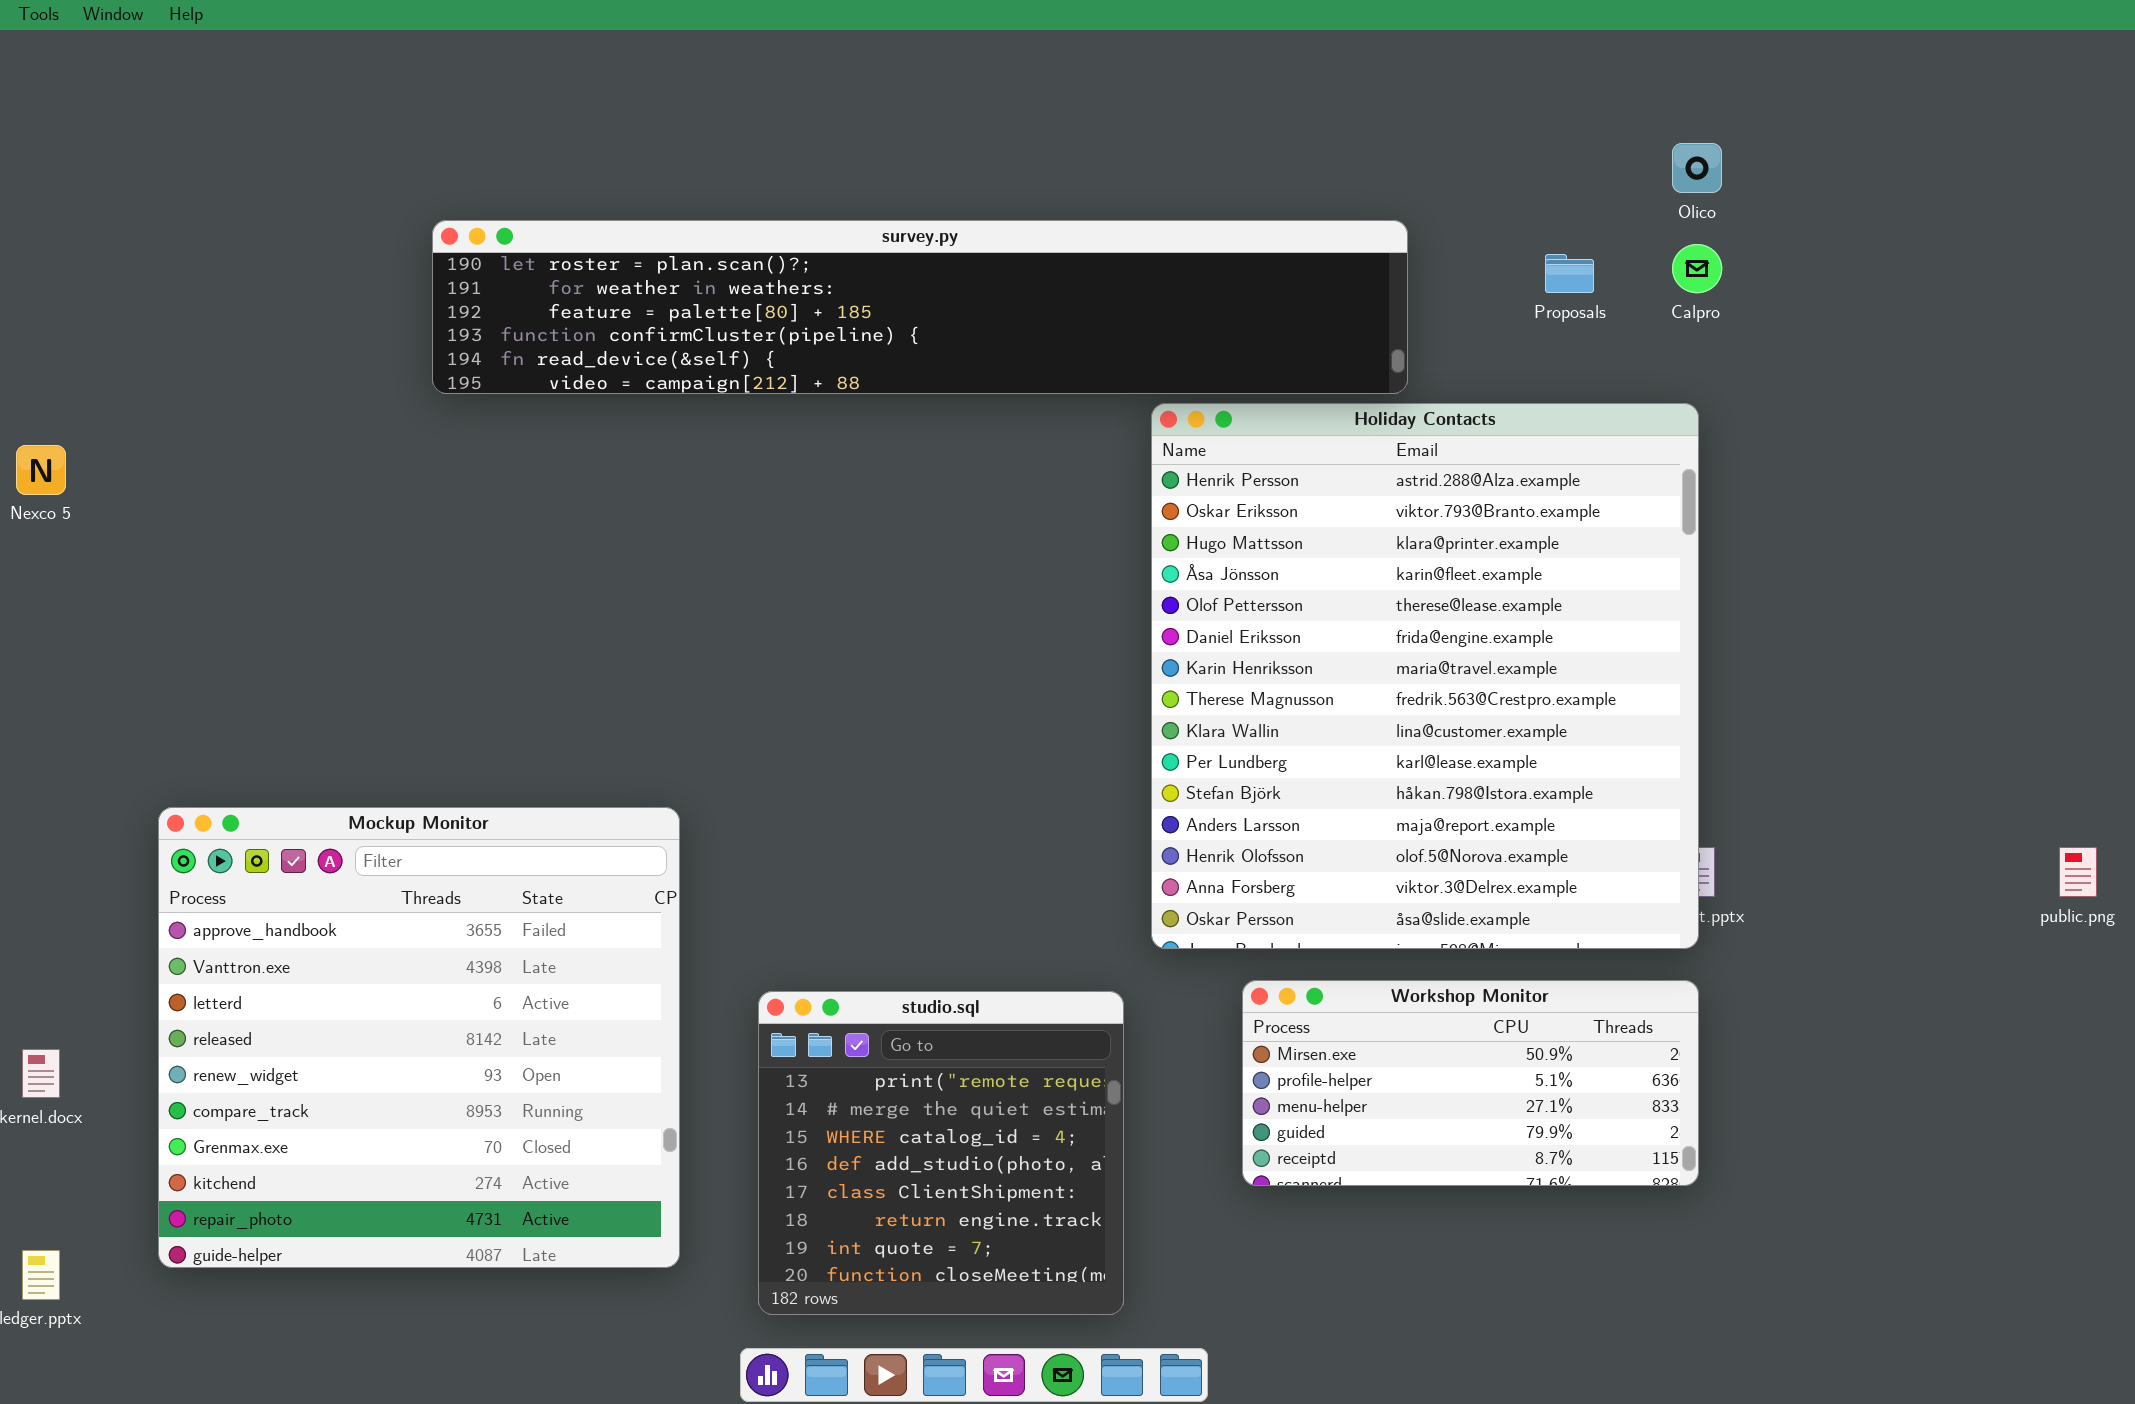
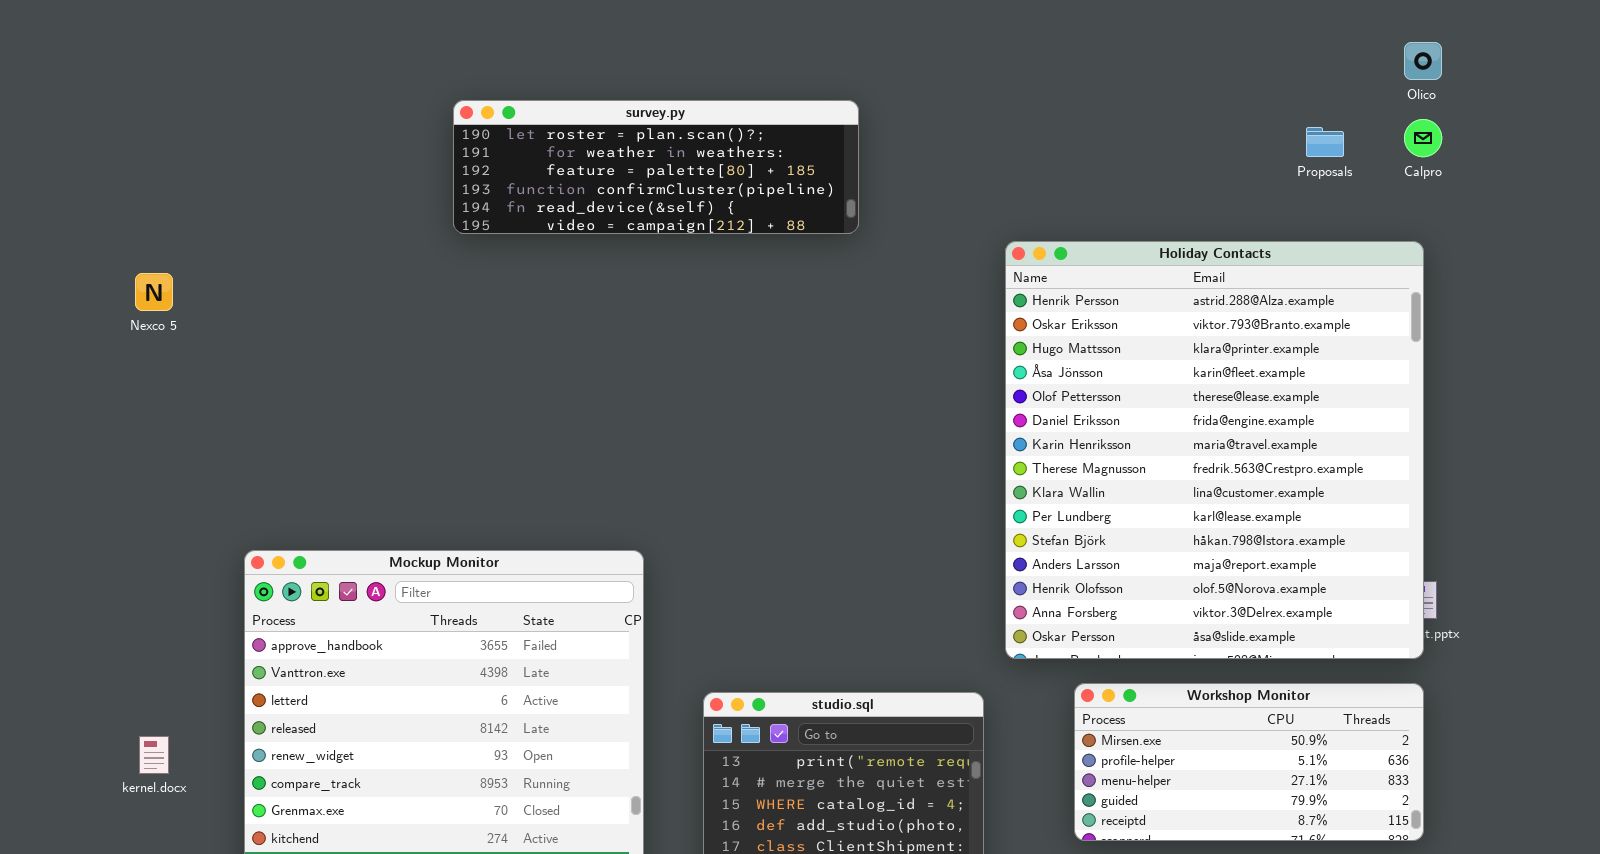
survey.py: [432,220,1408,394] -> [453,100,859,234], resized

